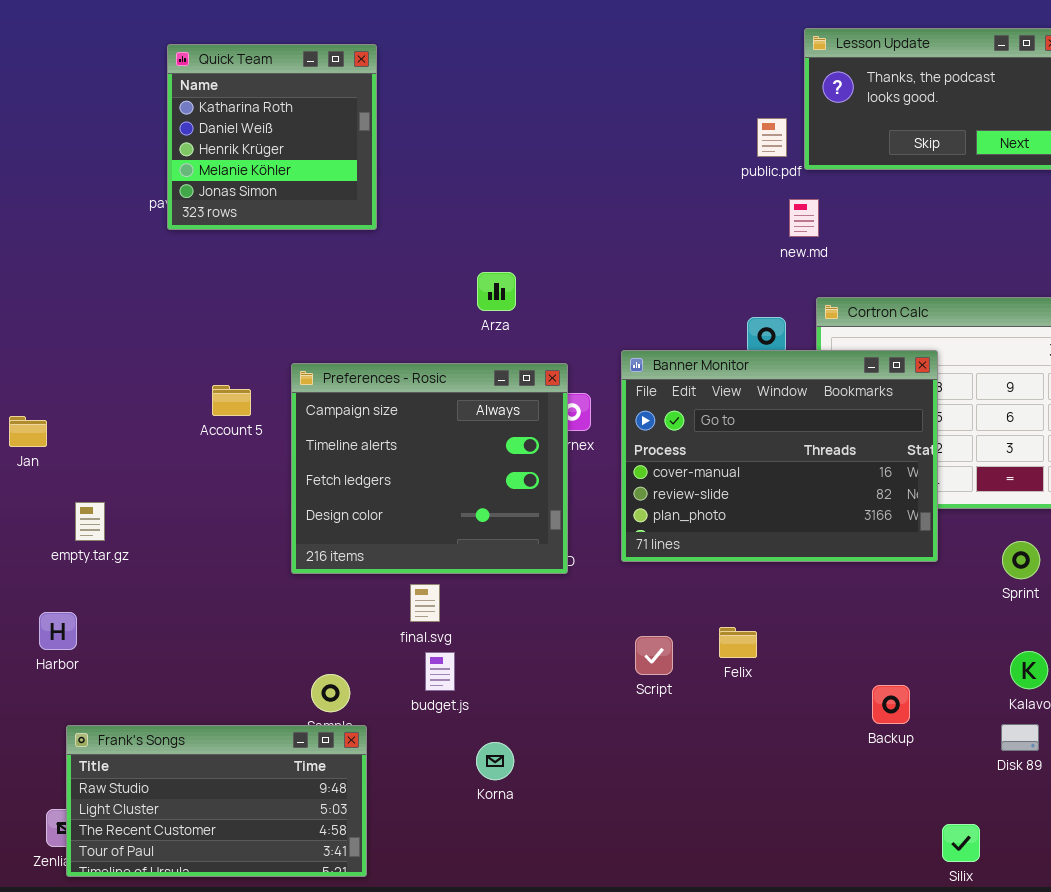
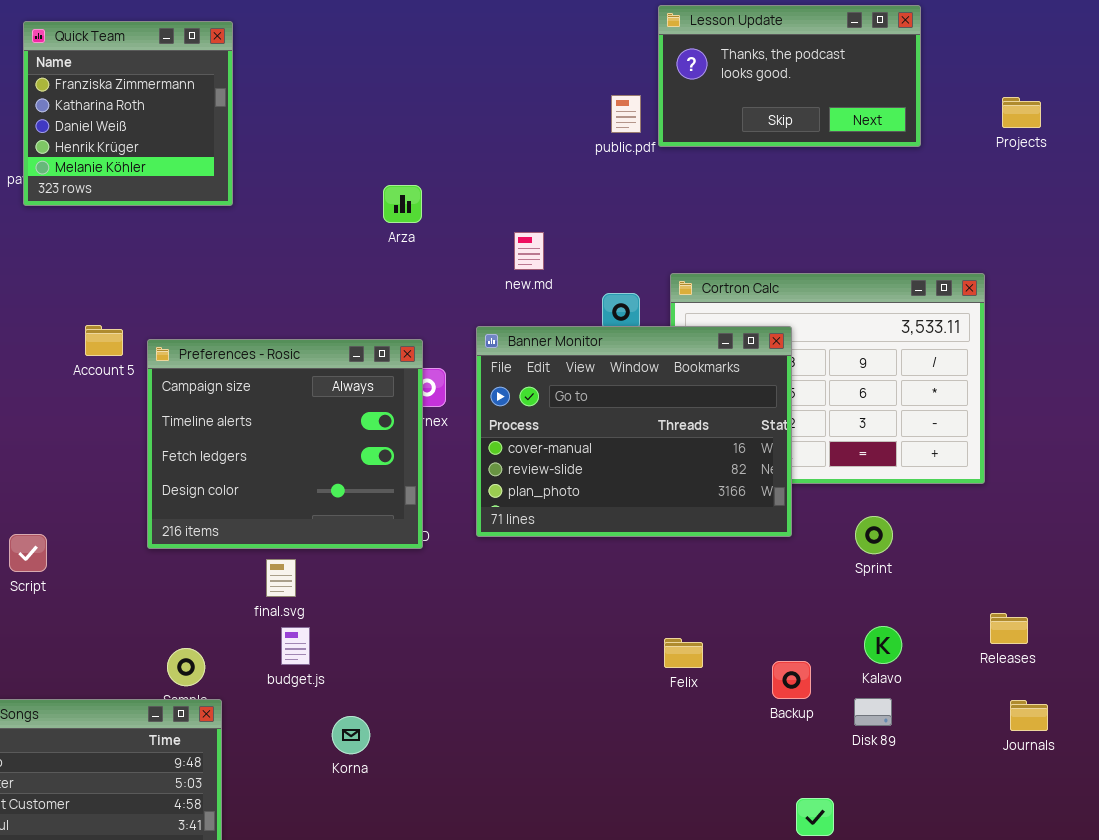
Quick Team: [167,44,377,230] -> [23,21,233,206], scrolled up 1 row
new.md: [789,199,819,237] -> [514,232,544,270], moved
Arza: [477,272,516,311] -> [383,185,422,223], moved
Account 5: [212,385,251,416] -> [85,325,123,356], moved
Felix: [719,627,757,658] -> [664,638,703,668], moved
Script: [635,636,673,675] -> [9,534,47,572], moved
Backup: [872,685,910,724] -> [772,661,811,699], moved

